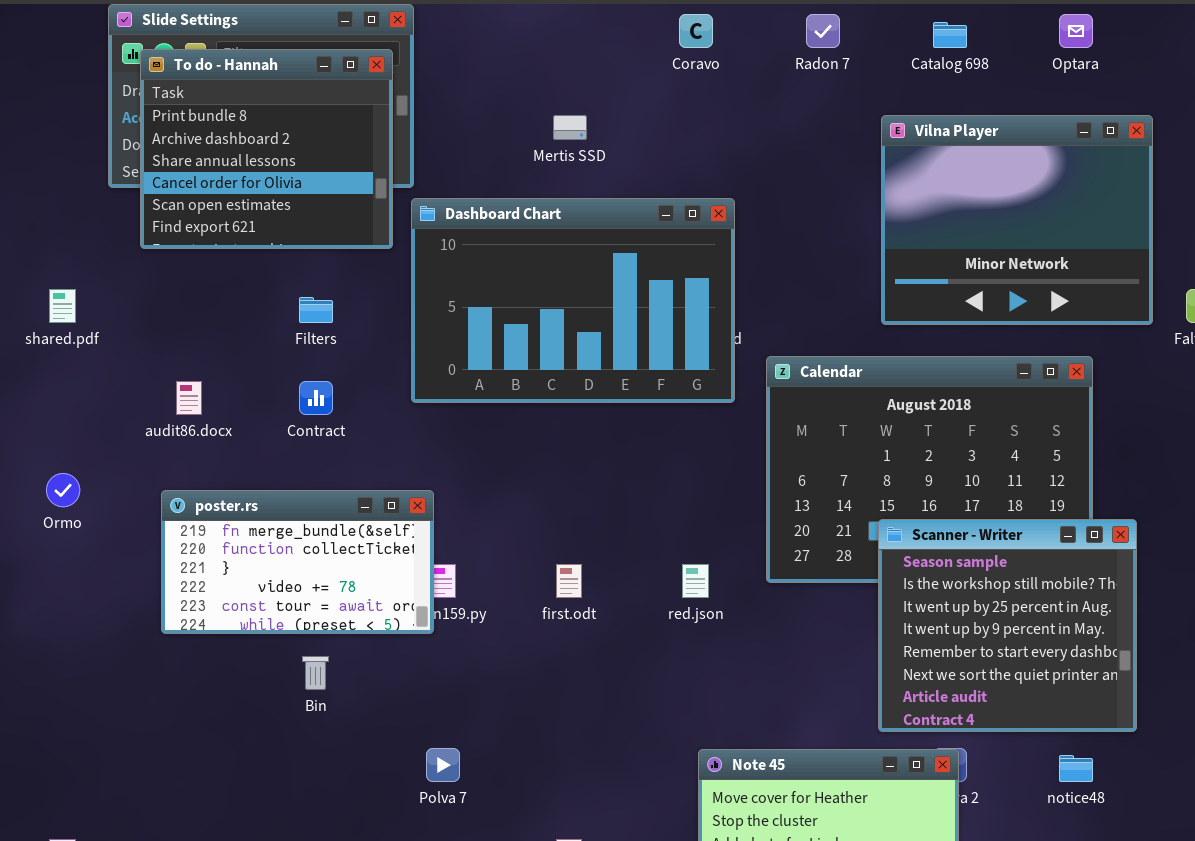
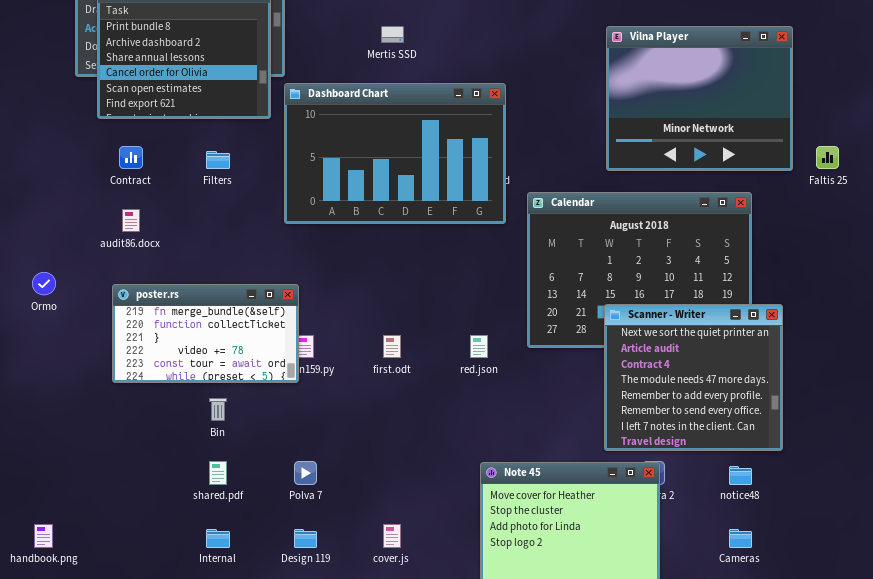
shared.pdf: [49,289,76,323] -> [209,461,227,485], moved
Contract: [299,381,333,415] -> [119,146,143,169], moved
Scanner - Writer: [878,519,1137,732] -> [604,304,783,451], scrolled down 5 rows

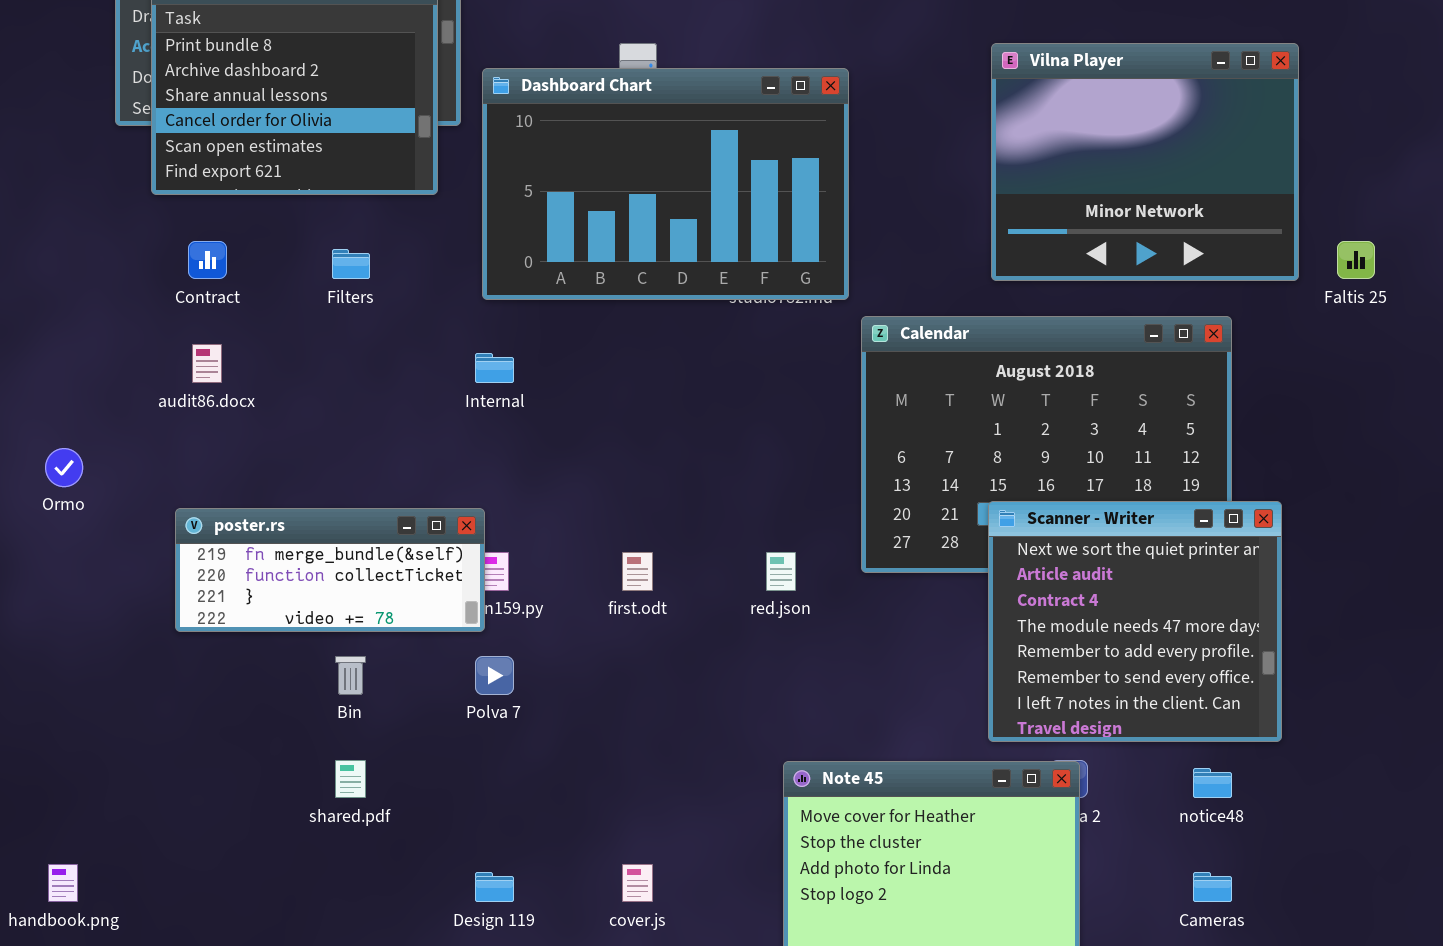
Dashboard Chart: [284,83,506,224] -> [482,68,849,300], moved
poster.rs: [112,284,299,383] -> [175,508,485,632], resized
Polva 7: [294,461,317,485] -> [475,656,514,695], moved
Internal: [206,529,230,548] -> [475,353,514,383], moved

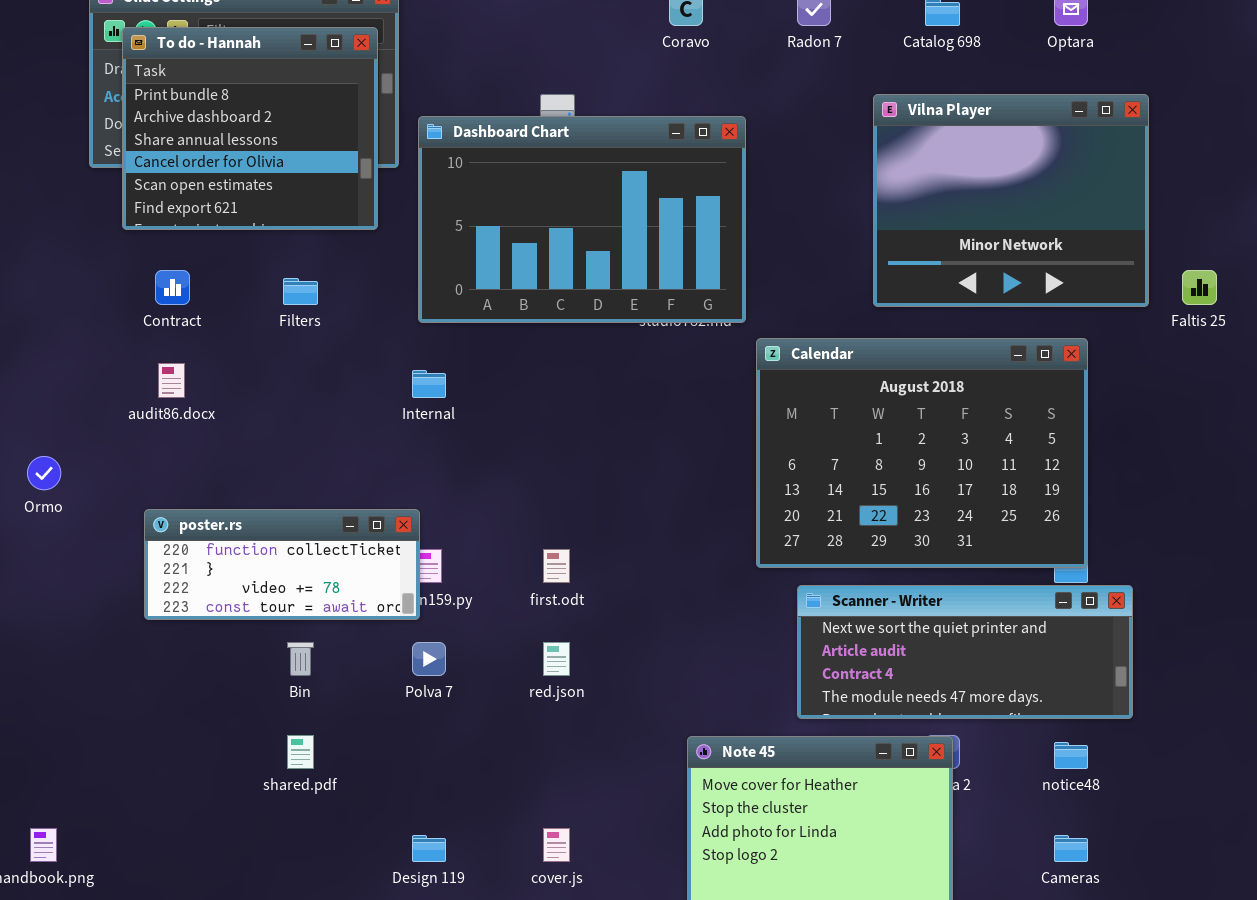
Scanner - Writer: [988,501,1282,742] -> [797,585,1133,719], resized
poster.rs: [175,508,485,632] -> [144,509,420,620], scrolled down 1 row
red.json: [766,552,796,591] -> [543,642,570,676], moved

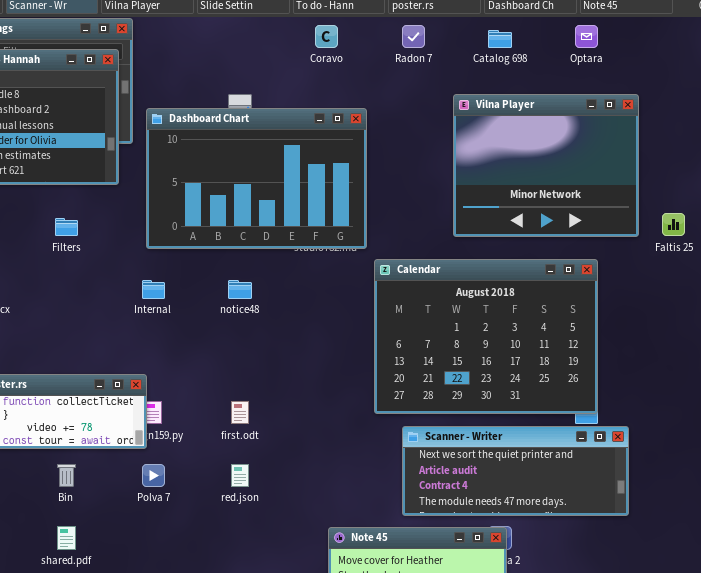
notice48: [1054,742,1088,769] -> [228,280,252,299], moved

